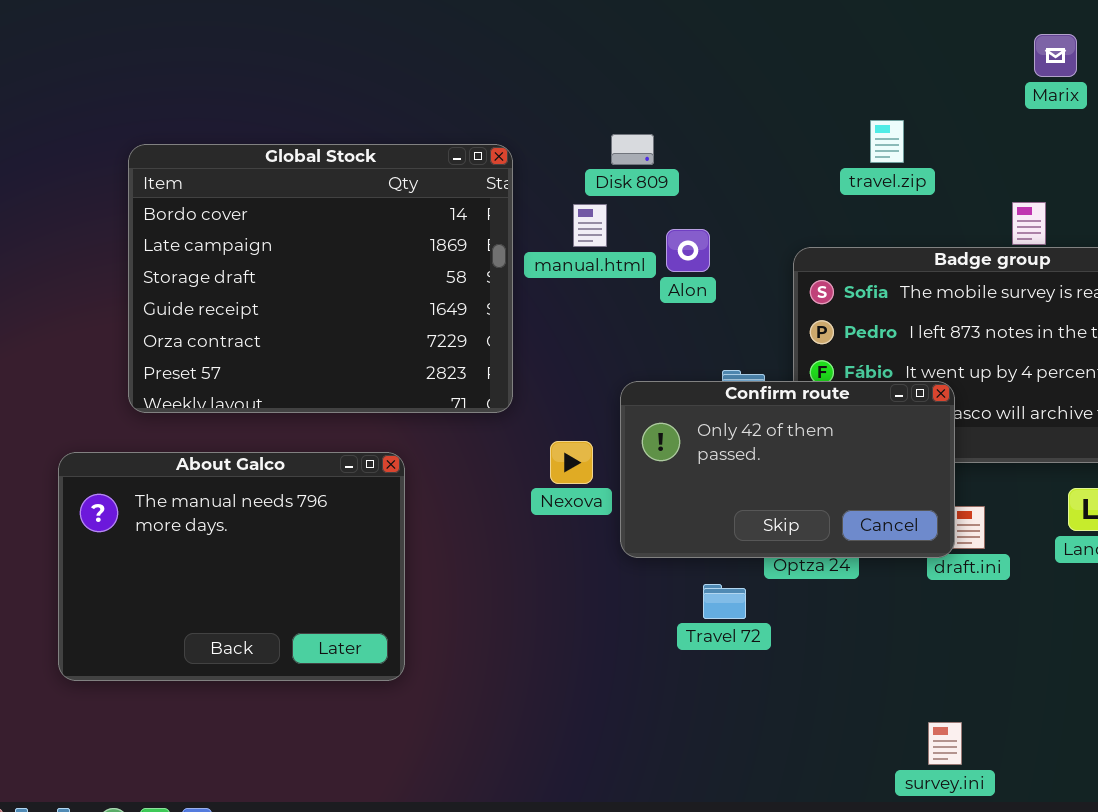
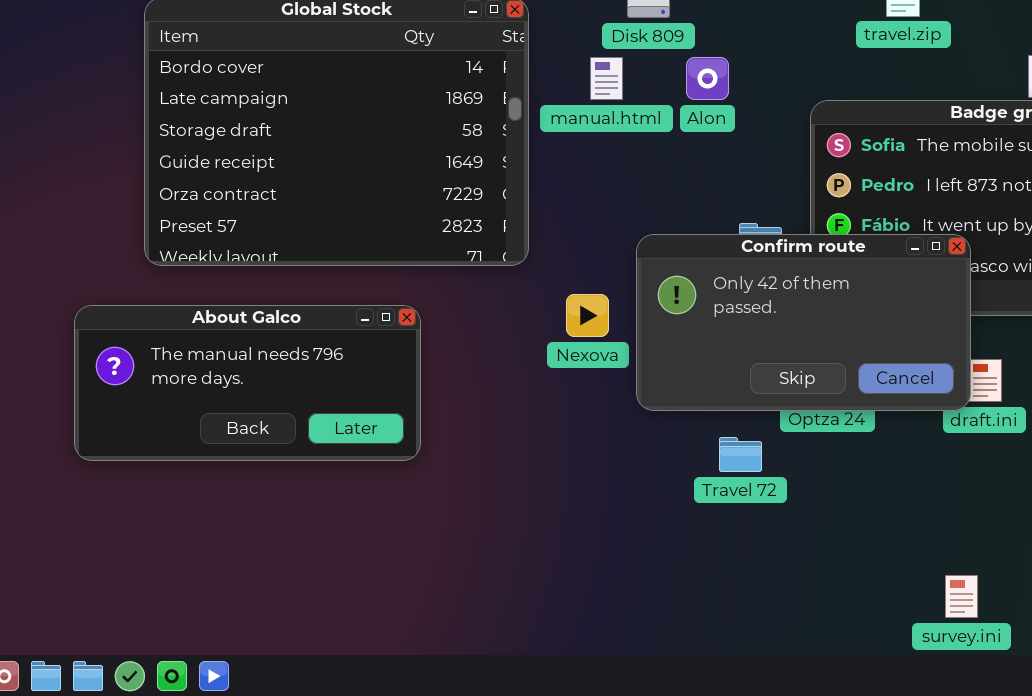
Alon: [666,229,710,272] -> [686,57,729,100], moved
About Galco: [58,452,405,681] -> [74,305,421,461], resized

